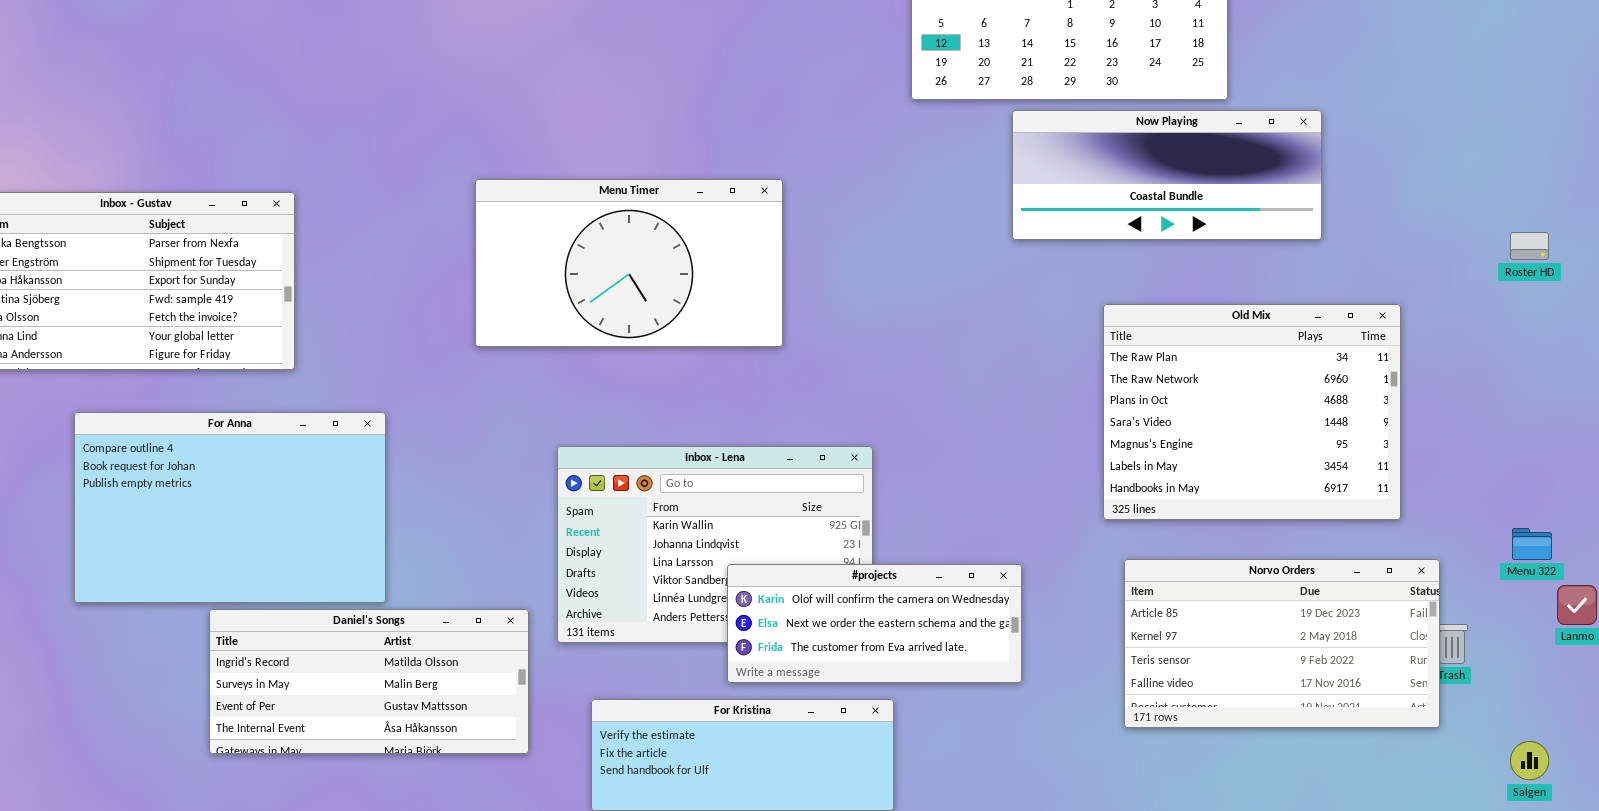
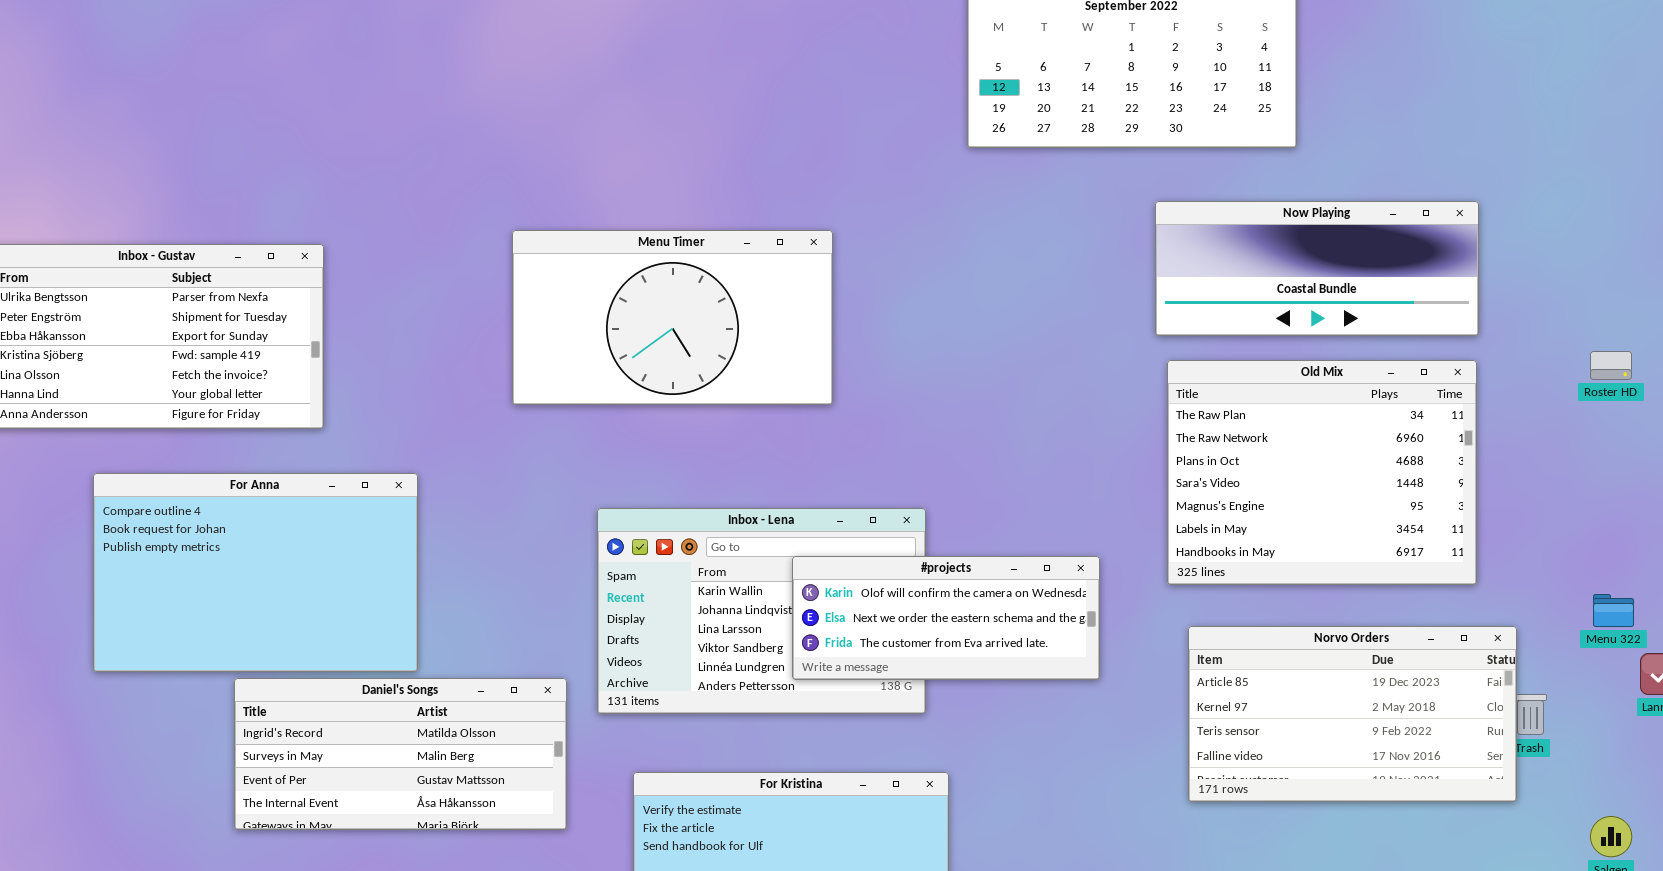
Now Playing: [1012,110,1322,240] -> [1155,201,1479,336], moved
Roster HD: [1510,232,1549,260] -> [1590,351,1632,380], moved
#projects: [727,564,1022,683] -> [792,556,1100,680], moved

